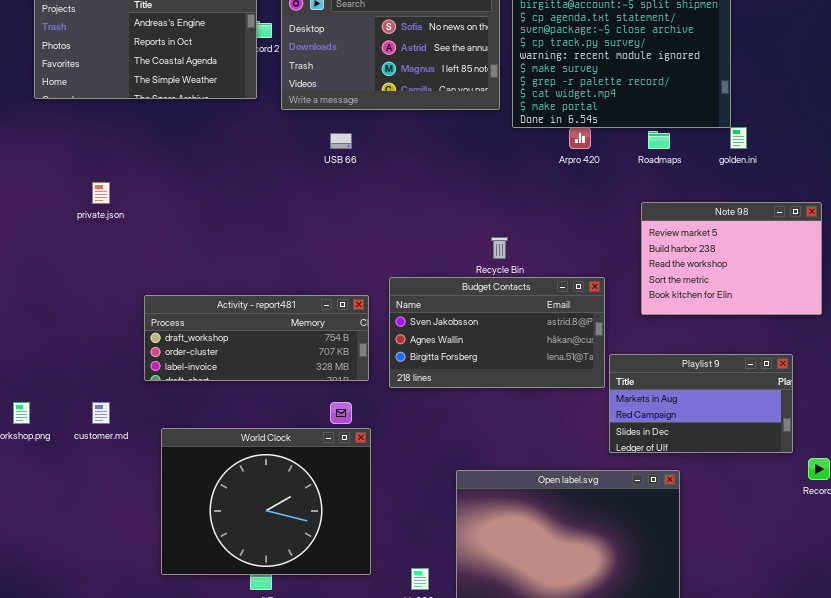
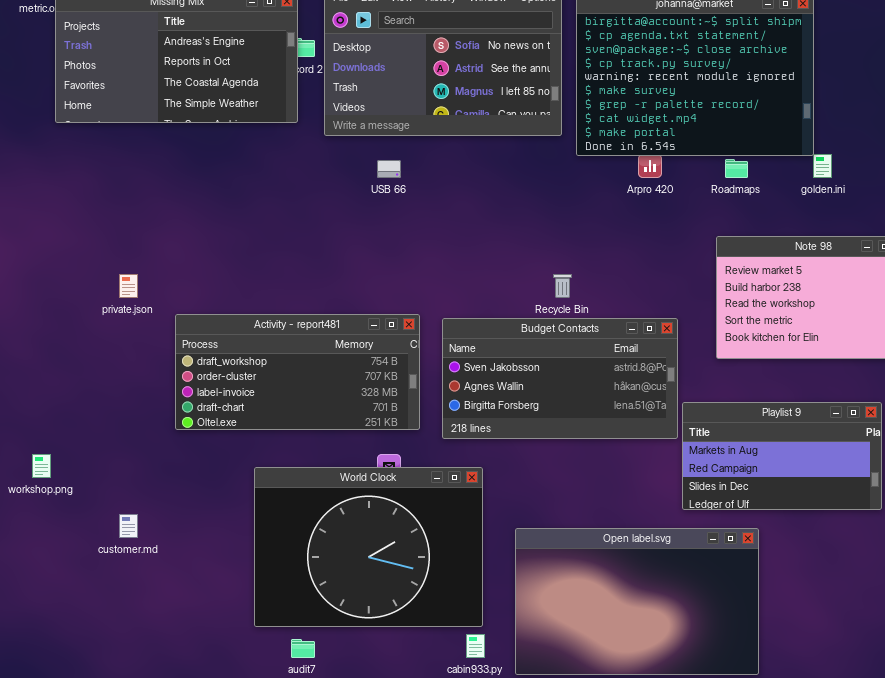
private.json: [92,182,110,204] -> [119,274,138,298], moved
Activity - report481: [144,295,369,381] -> [175,314,420,430], resized
customer.md: [92,402,110,424] -> [119,514,138,538], moved
World Clock: [161,428,371,575] -> [254,467,483,627], moved

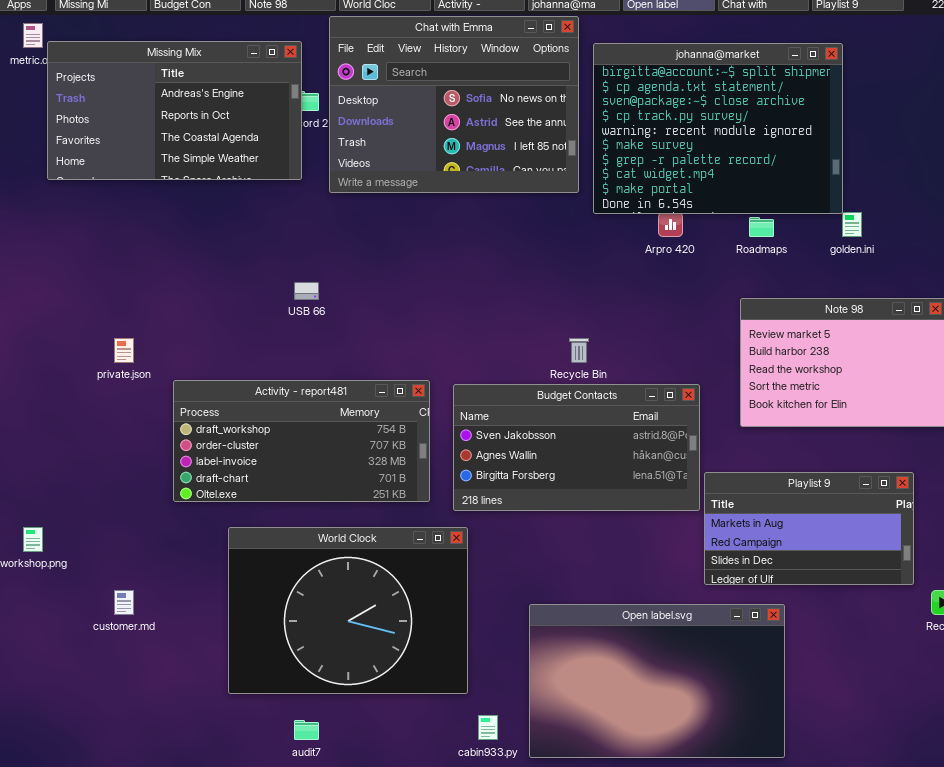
USB 66: [377,160,401,178] -> [294,282,319,300], moved
World Clock: [254,467,483,627] -> [228,527,468,694], moved

